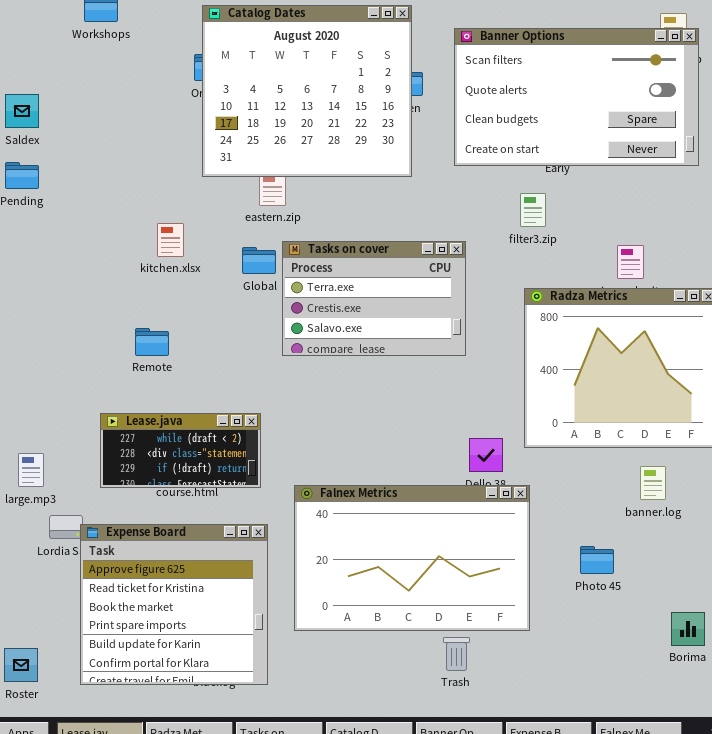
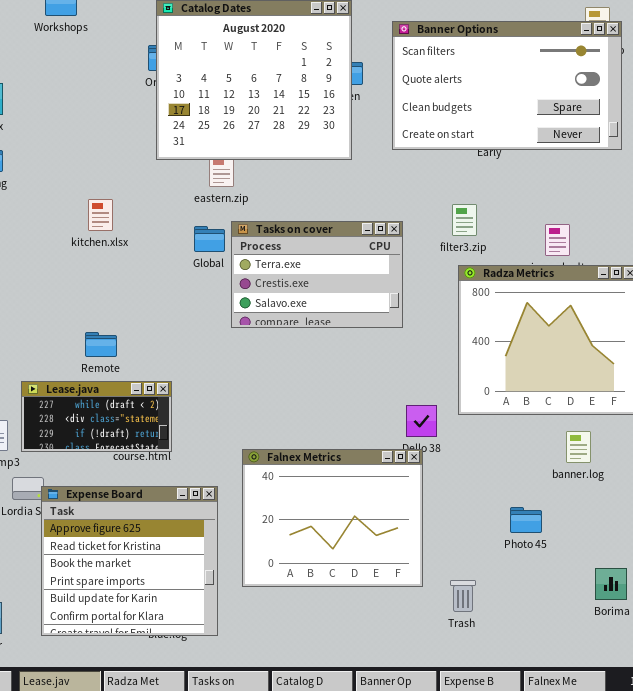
filter3.zip: [520,193,546,227] -> [452,204,477,236], moved
kitchen.xlsx: [157,223,184,257] -> [88,199,113,231], moved
Remote: [135,328,169,356] -> [85,332,117,357], moved
Lease.java: [100,413,261,488] -> [21,381,172,452], moved
Falnex Metrics: [294,485,530,631] -> [242,449,423,587], resized
Trash: [443,637,470,671] -> [450,580,476,612], moved

